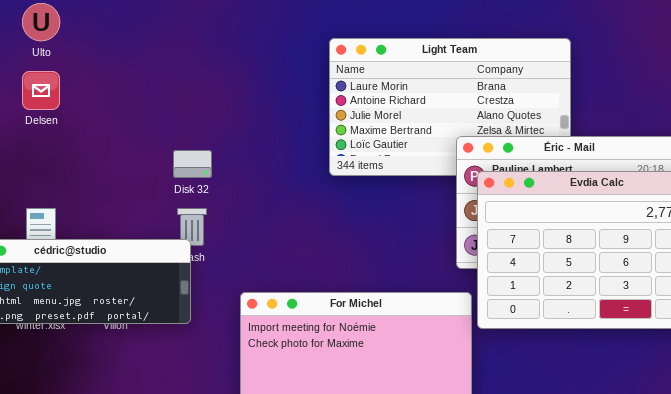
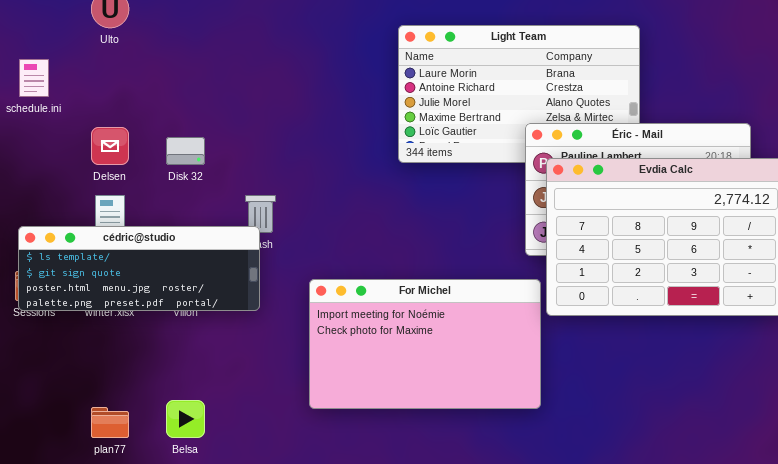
Delsen: [22,71,60,110] -> [91,127,129,165], moved
Disk 32: [173,150,212,178] -> [166,137,205,165], moved

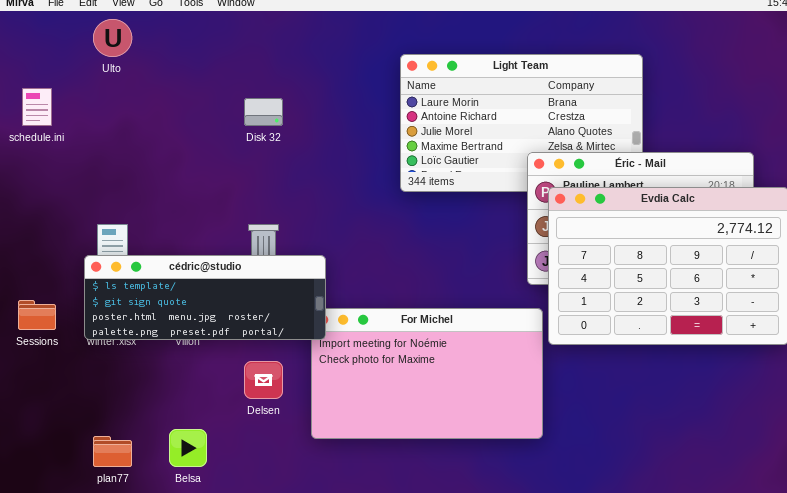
Delsen: [91,127,129,165] -> [244,361,283,399], moved
Disk 32: [166,137,205,165] -> [244,98,283,126], moved
cédric@studio: [18,226,260,311] -> [84,255,326,340], moved

